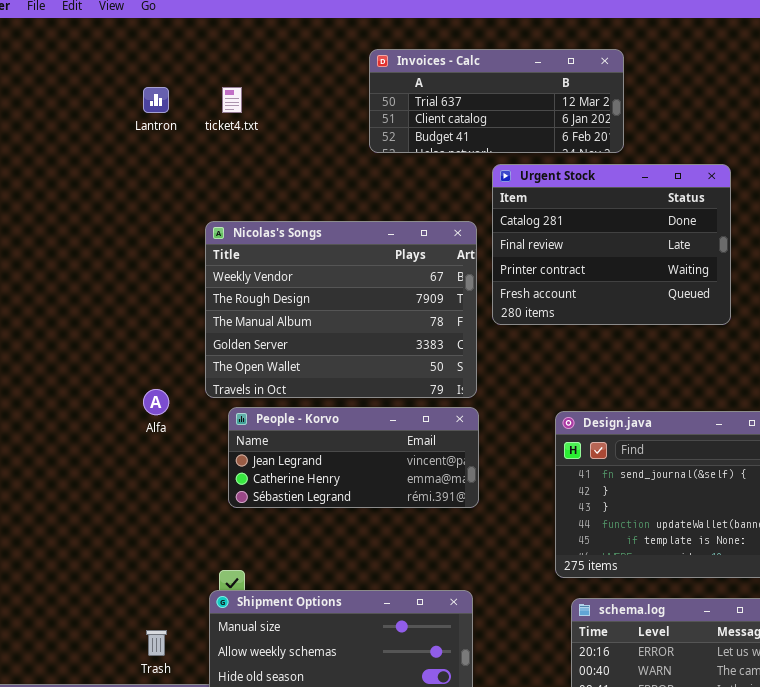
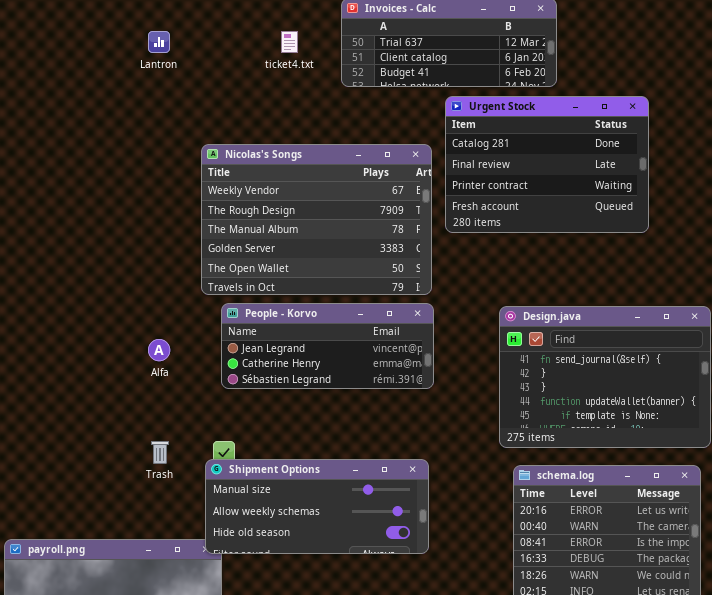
ticket4.txt: [222,87,242,113] -> [281,31,298,53], moved
Alfa: [143,389,169,415] -> [148,339,170,361], moved
Trash: [146,630,167,656] -> [151,441,169,464], moved

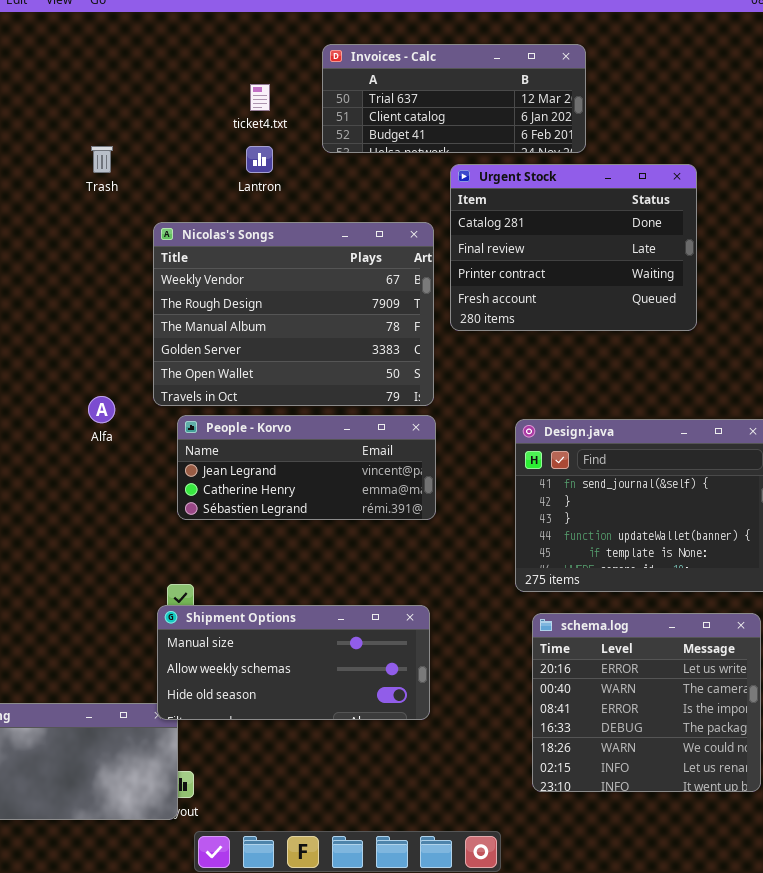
Lantron: [148,31,170,53] -> [246,146,273,173], moved
Alfa: [148,339,170,361] -> [88,396,115,423], moved
Trash: [151,441,169,464] -> [91,146,113,173], moved

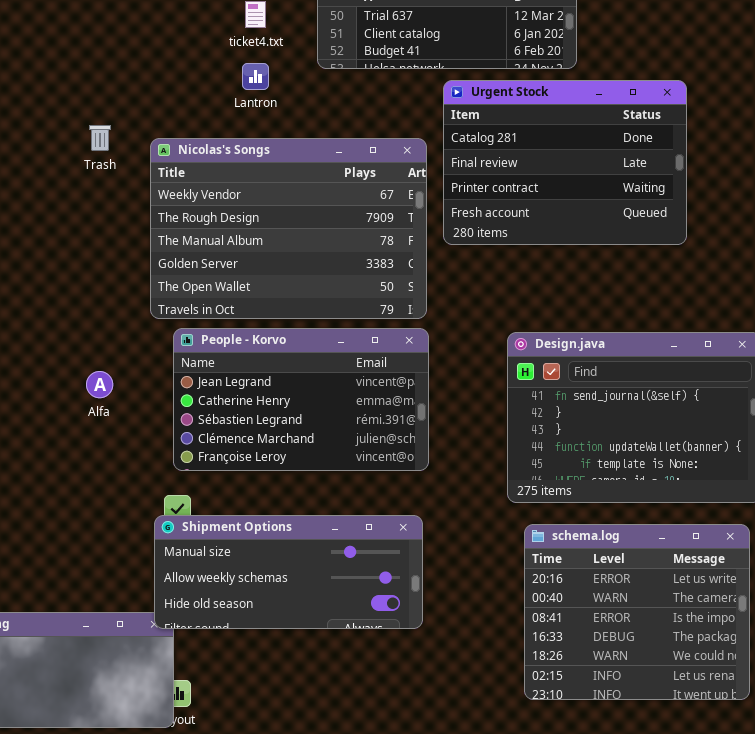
Trash: [91,146,113,173] -> [89,125,111,151], moved
Alfa: [88,396,115,423] -> [86,371,113,398], moved
People - Korvo: [177,415,436,520] -> [173,328,429,471], resized

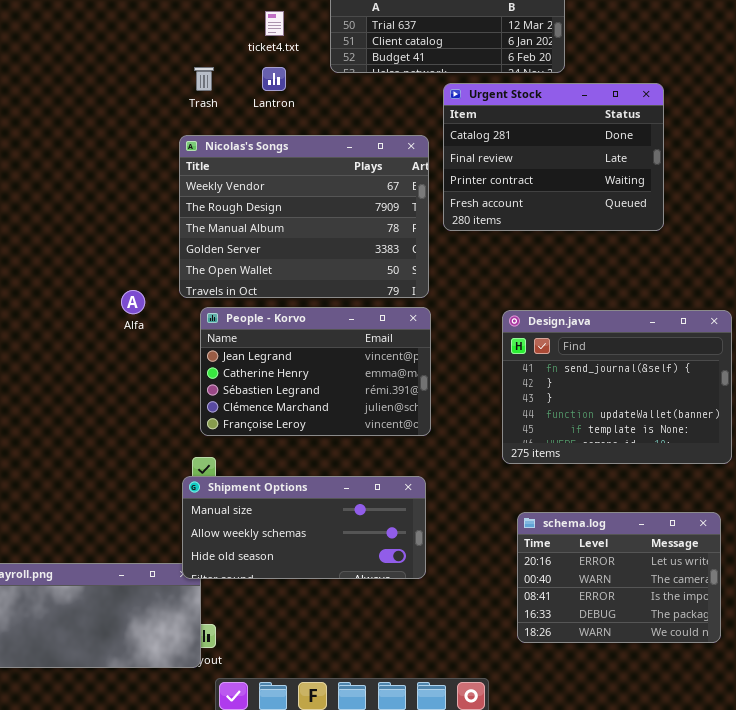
Trash: [89,125,111,151] -> [194,67,214,91], moved
Alfa: [86,371,113,398] -> [121,290,145,314], moved
schema.log: [524,524,750,700] -> [517,512,721,643], resized

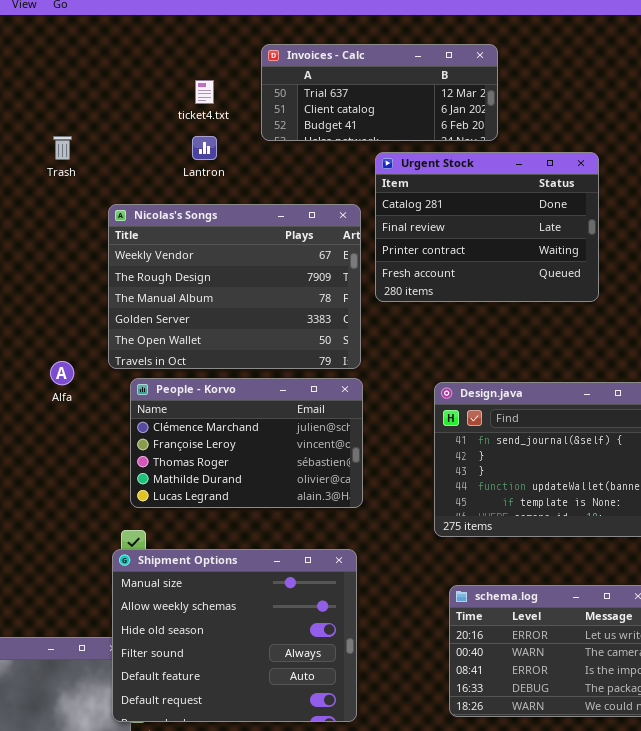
Trash: [194,67,214,91] -> [53,136,72,160], moved
People - Korvo: [200,307,431,436] -> [130,378,363,508], scrolled down 3 rows
Shipment Options: [182,476,426,579] -> [112,549,357,722], resized

